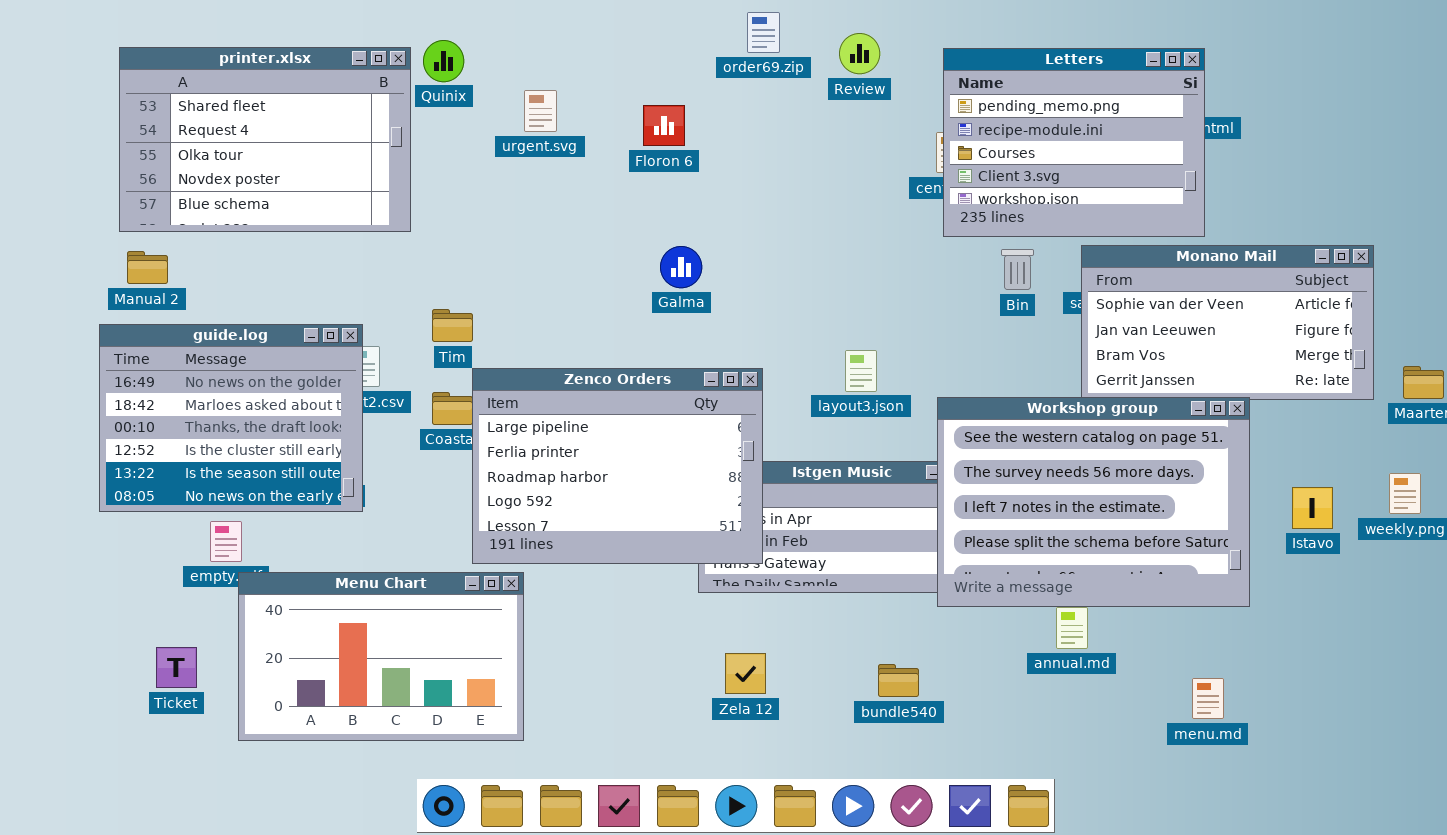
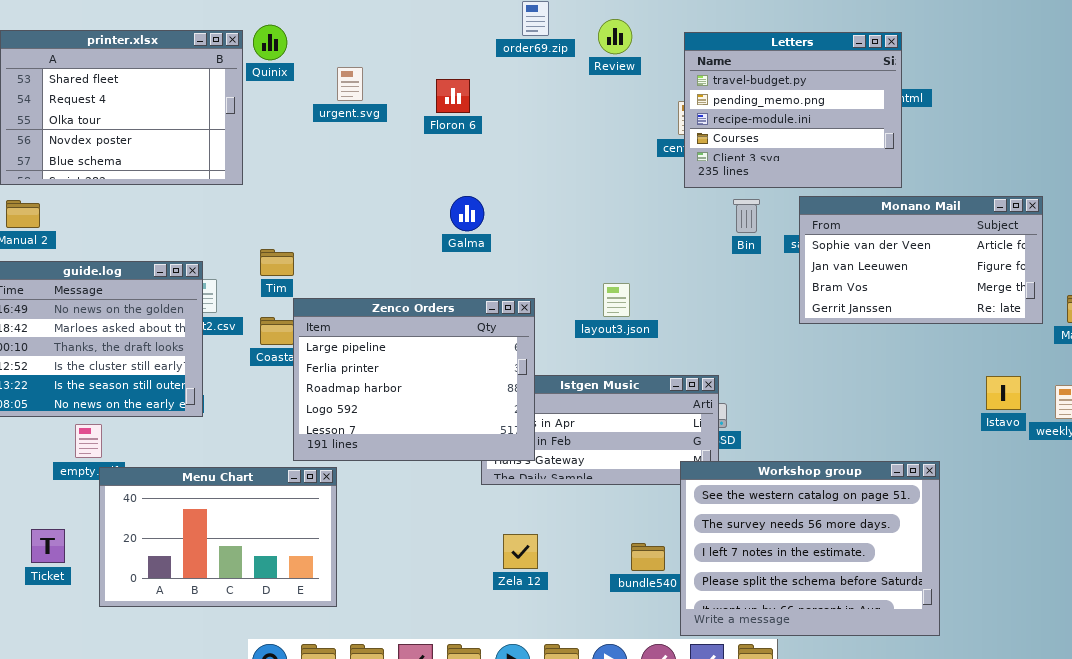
Letters: [943,48,1205,237] -> [684,32,902,188], scrolled up 1 row
Workshop group: [937,397,1250,607] -> [680,461,940,636], moved
Istavo: [1292,487,1333,529] -> [986,376,1021,410], moved

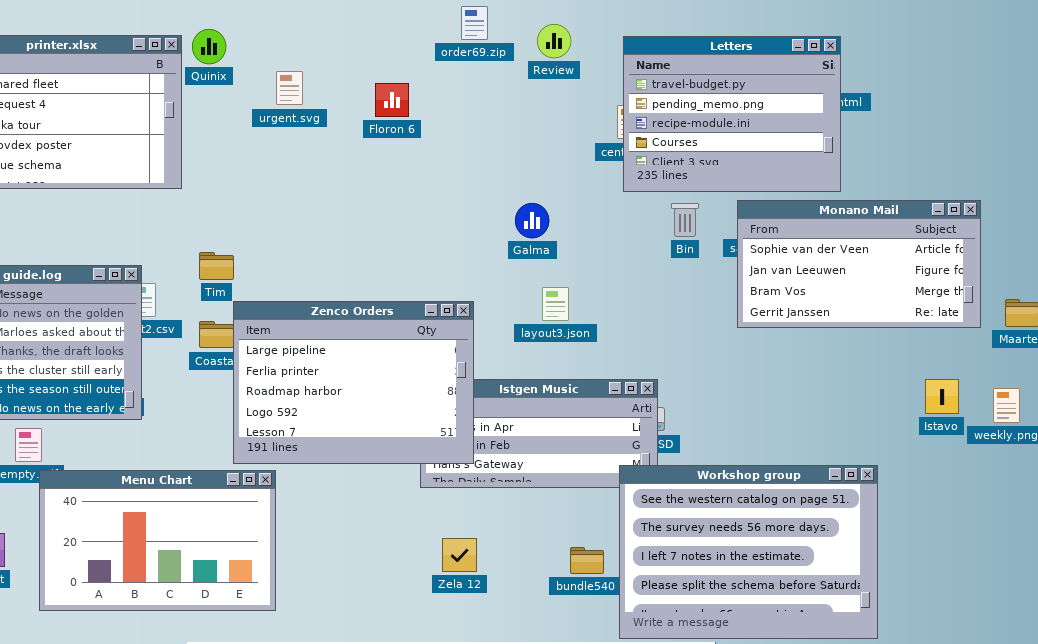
Galma: [450,196,484,231] -> [515,203,549,238], moved

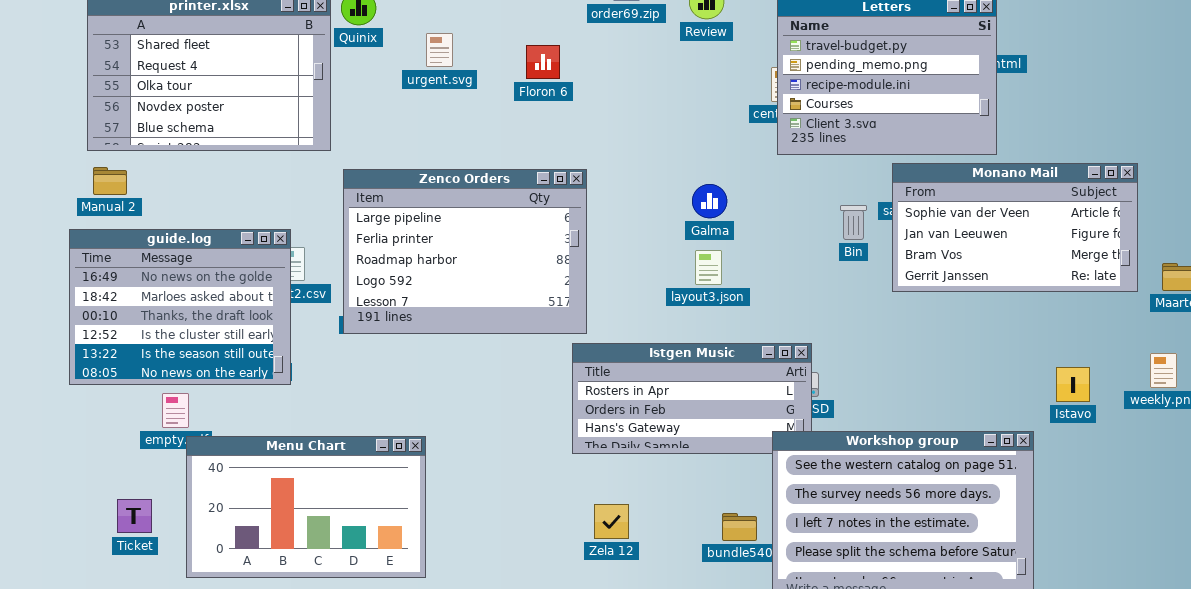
Bin: [671,203,699,237] -> [840,205,867,240], moved
Galma: [515,203,549,238] -> [692,184,727,218], moved
Zenco Orders: [233,301,474,464] -> [343,169,587,334], moved
Istavo: [925,379,959,414] -> [1056,367,1090,402], moved

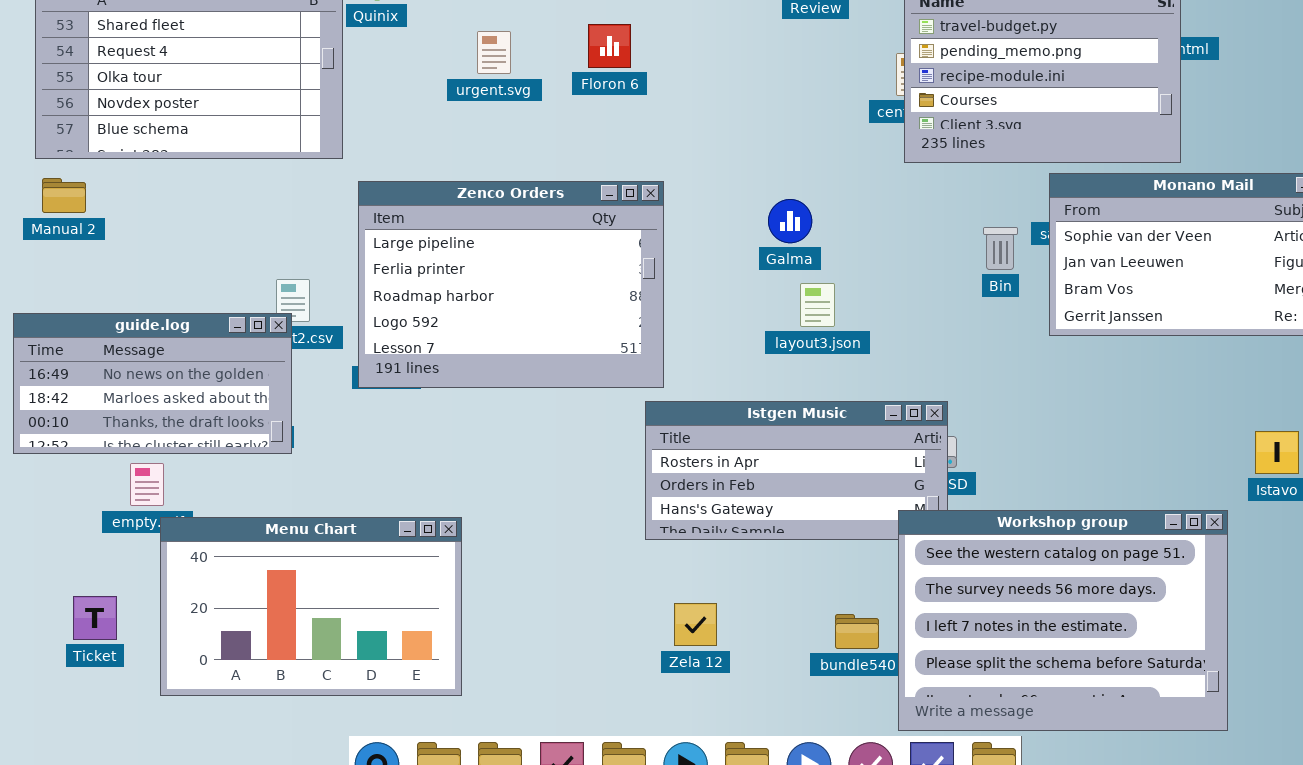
urgent.svg: [426,33,453,67] -> [477,31,511,74], moved
Galma: [692,184,727,218] -> [768,199,812,243], moved
guide.log: [69,229,291,385] -> [13,313,292,454], resized

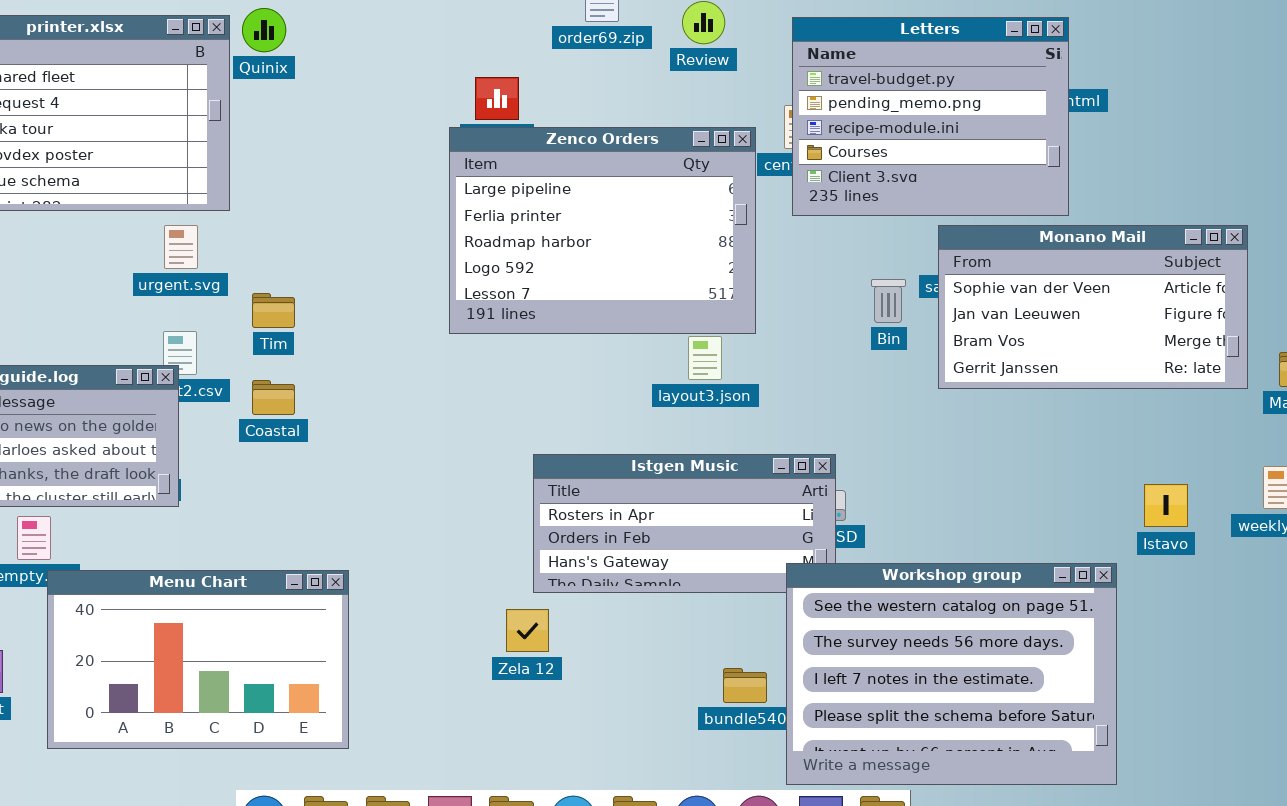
urgent.svg: [477,31,511,74] -> [164,225,198,269], moved
Zenco Orders: [358,181,664,388] -> [449,127,756,334], moved
Zela 12: [674,603,717,646] -> [506,609,549,652], moved

